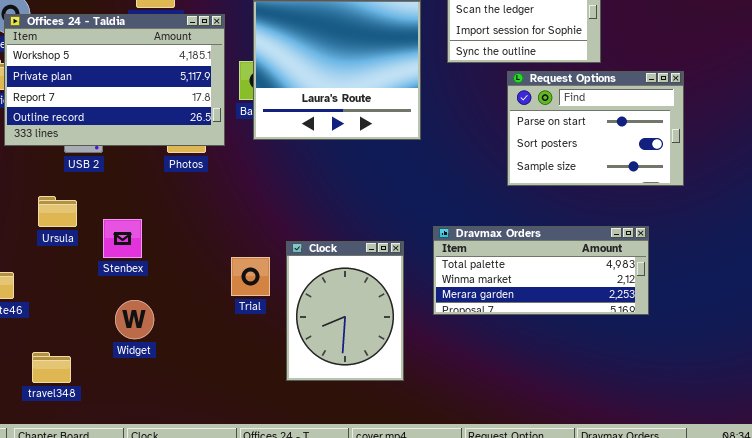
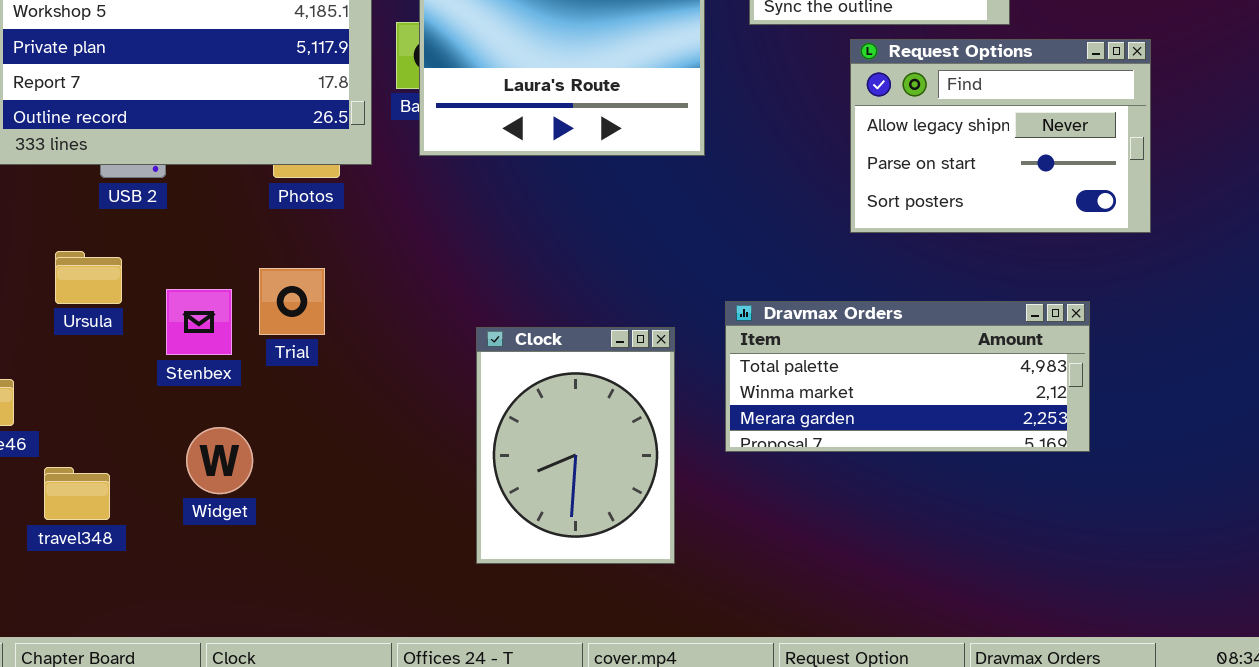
Request Options: [507,71,684,186] -> [850,39,1151,233], scrolled up 1 row
Trial: [231,257,270,296] -> [259,268,325,335], moved
travel348: [32,352,71,383] -> [44,467,110,520], moved

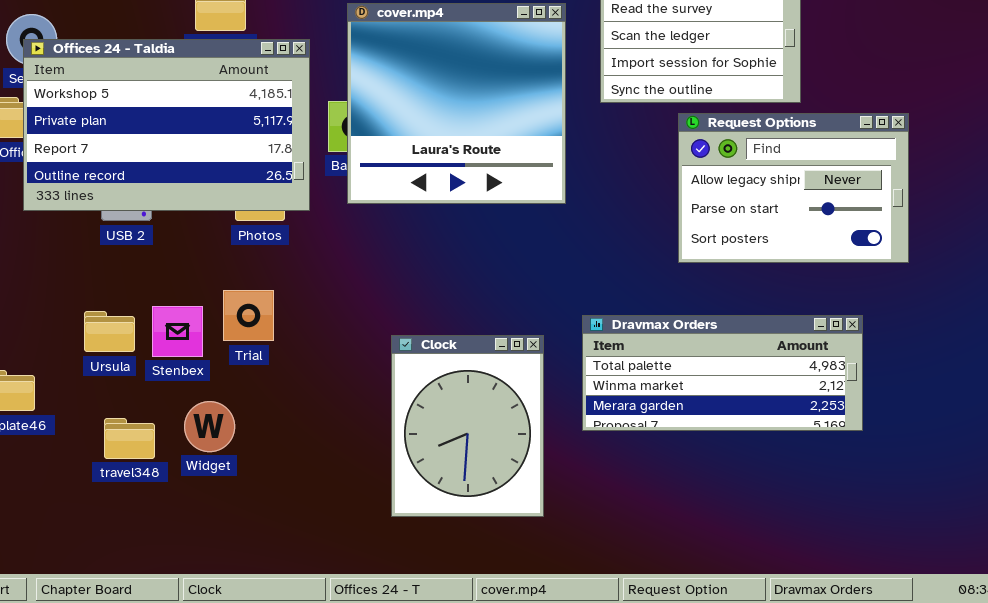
Ursula: [55,251,122,304] -> [84,311,135,352], moved
Widget: [186,427,253,494] -> [184,401,235,452], moved
travel348: [44,467,110,520] -> [104,418,155,459], moved

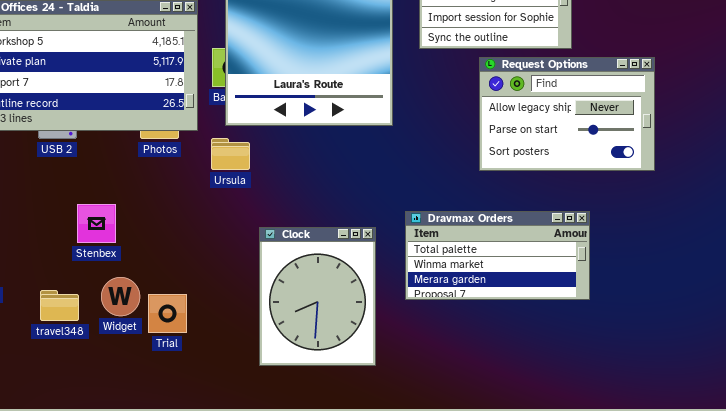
Trial: [223,290,274,341] -> [148,294,187,333], moved
Ursula: [84,311,135,352] -> [211,138,250,170], moved
Dravmax Orders: [582,315,863,431] -> [405,211,590,300], resized

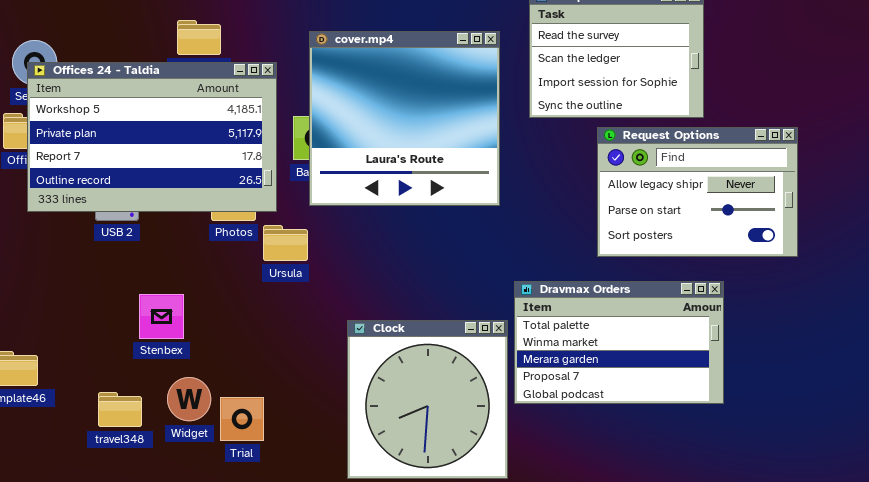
Ursula: [211,138,250,170] -> [263,225,308,261], moved
Dravmax Orders: [405,211,590,300] -> [514,281,724,404], resized
Clock: [259,227,376,366] -> [347,320,508,479], resized

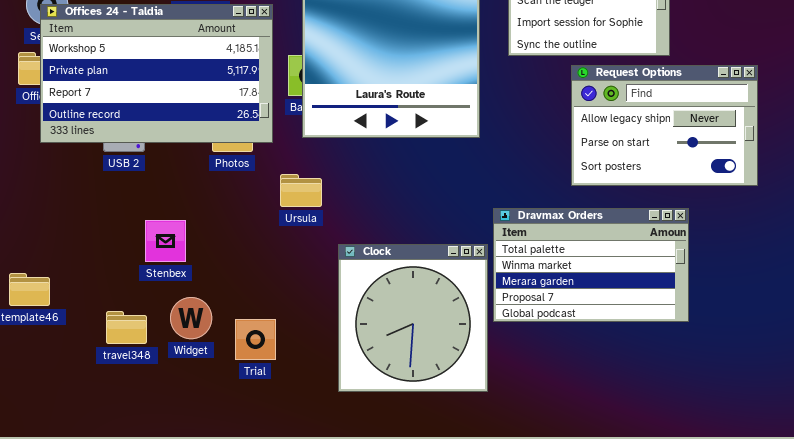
Ursula: [263,225,308,261] -> [280,174,322,207], moved
Trial: [220,397,264,441] -> [235,319,276,360], moved

